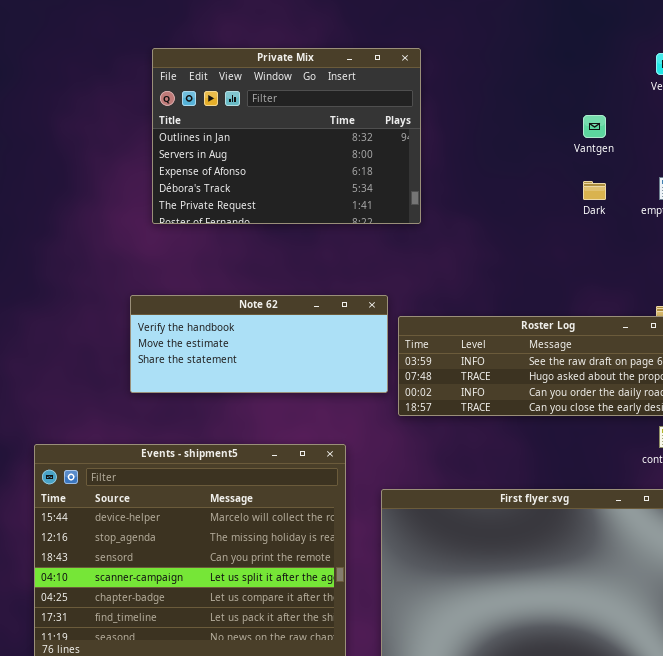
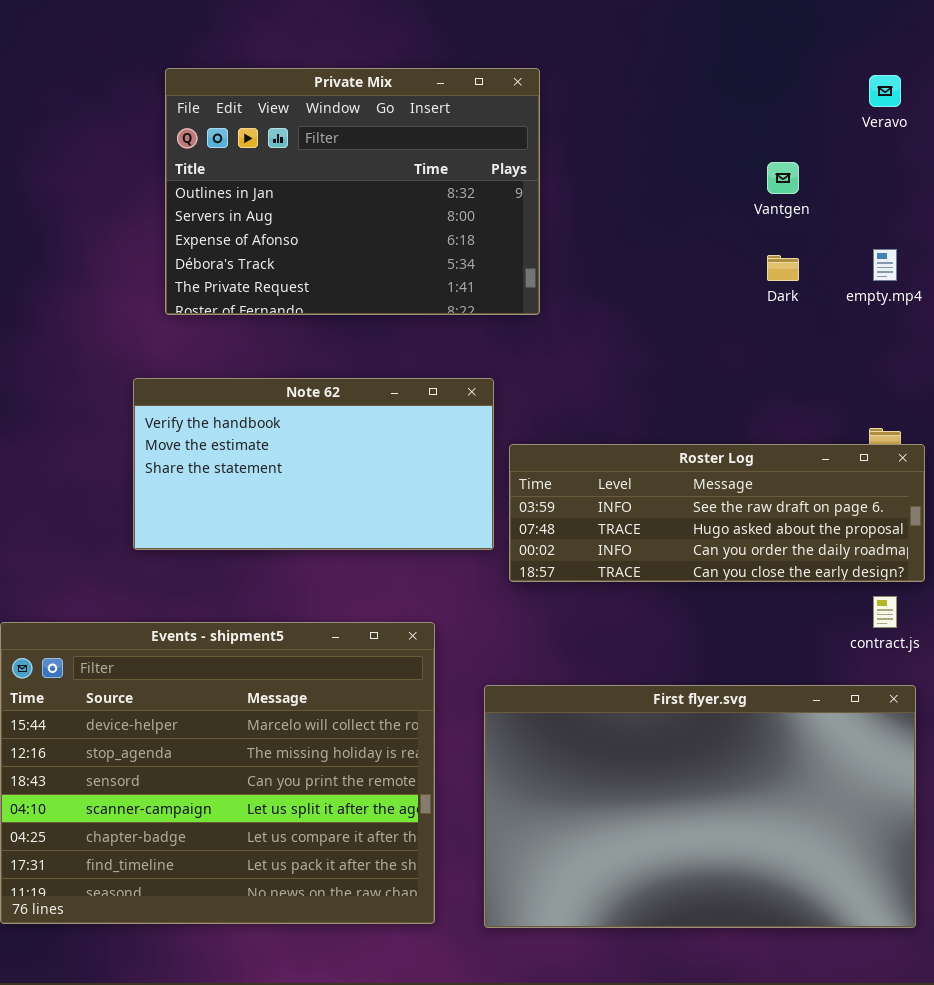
Note 62: [130,295,388,393] -> [133,378,494,550], resized

